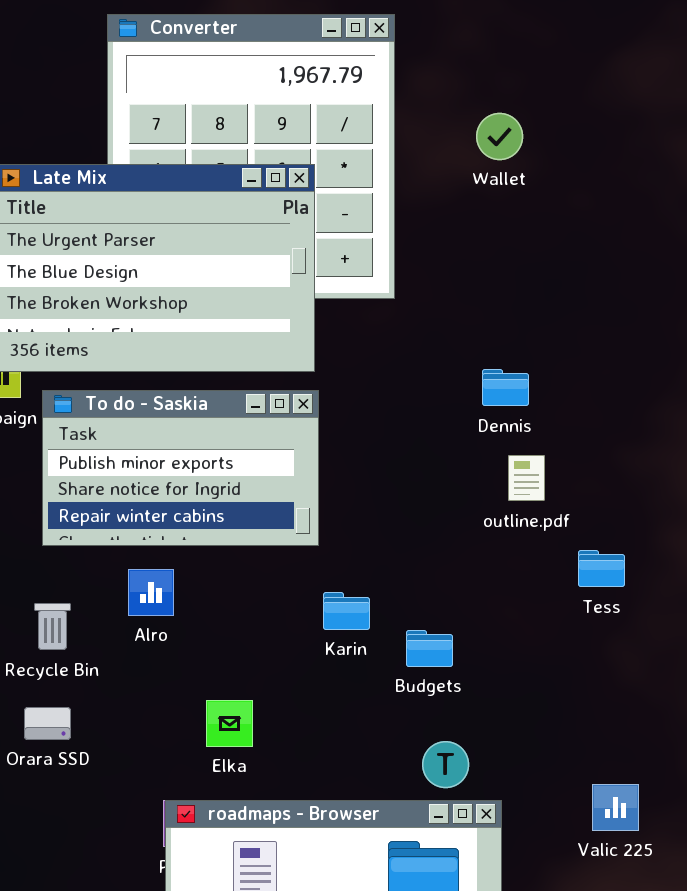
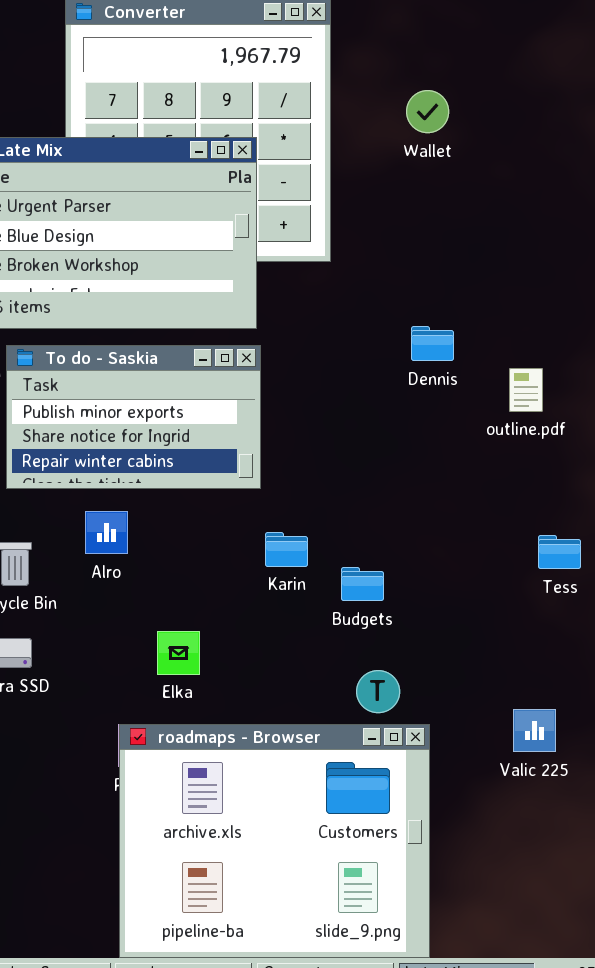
outline.pdf: [508,455,545,501] -> [509,368,543,412], moved
Tess: [578,550,625,587] -> [538,535,581,569], moved

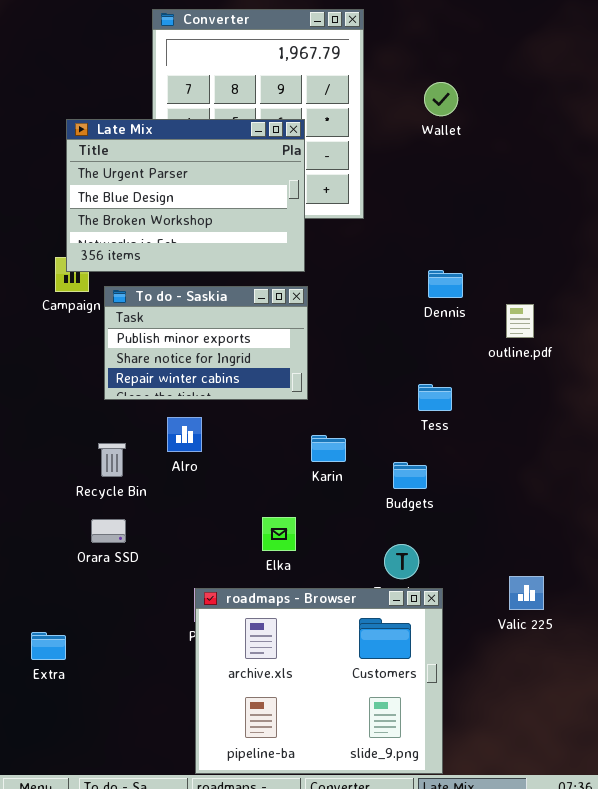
Tess: [538,535,581,569] -> [418,384,452,411], moved
Budgets: [341,567,384,601] -> [393,462,427,489], moved
Elka: [157,631,200,675] -> [262,517,296,551], moved

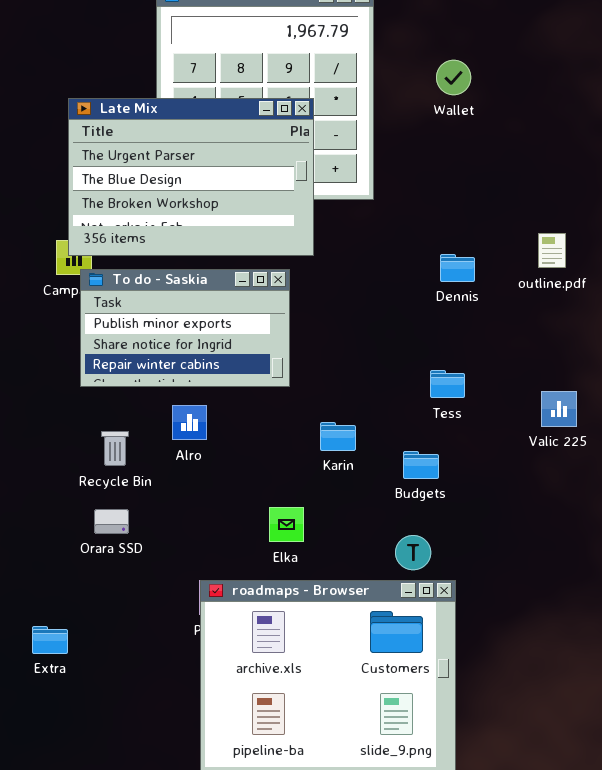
To do - Saskia: [104,286,308,400] -> [80,269,290,387], moved
outline.pdf: [506,304,534,338] -> [538,233,566,268], moved
Valic 225: [509,576,544,610] -> [541,391,577,427], moved

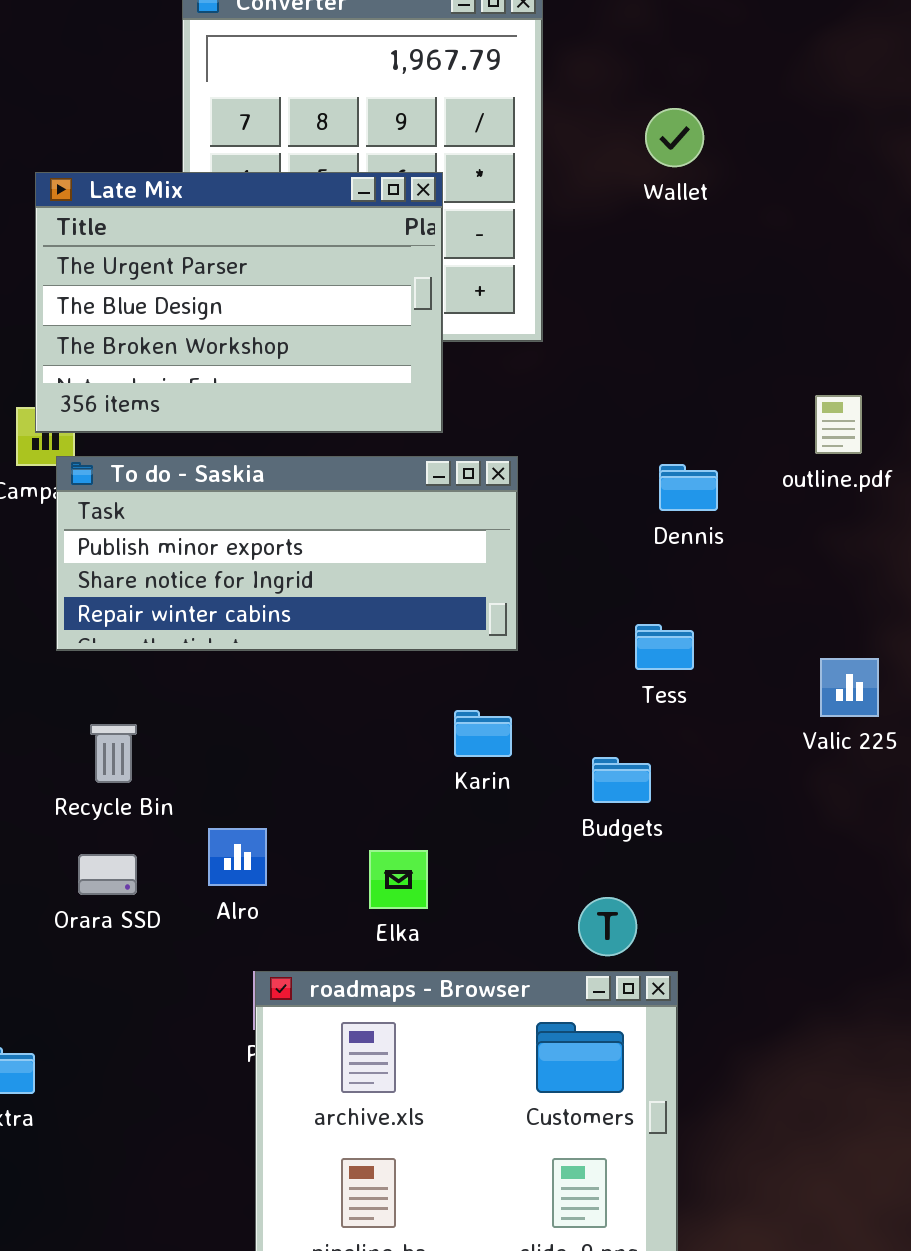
Dennis: [440,254,475,282] -> [659,464,718,511], moved
To do - Saskia: [80,269,290,387] -> [56,456,518,651], resized
Alro: [172,405,207,440] -> [208,828,267,886], moved

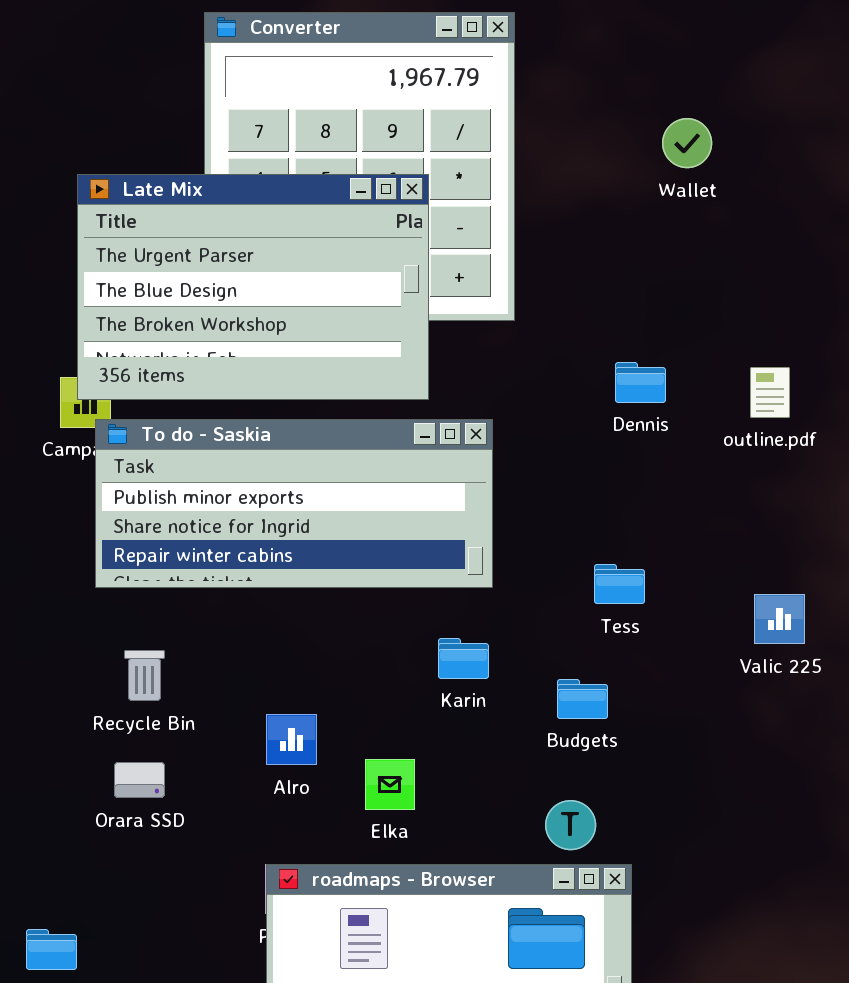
Wallet: [645,108,704,167] -> [662,118,712,168], moved
Dennis: [659,464,718,511] -> [615,362,666,403], moved
Alro: [208,828,267,886] -> [266,714,317,765], moved

